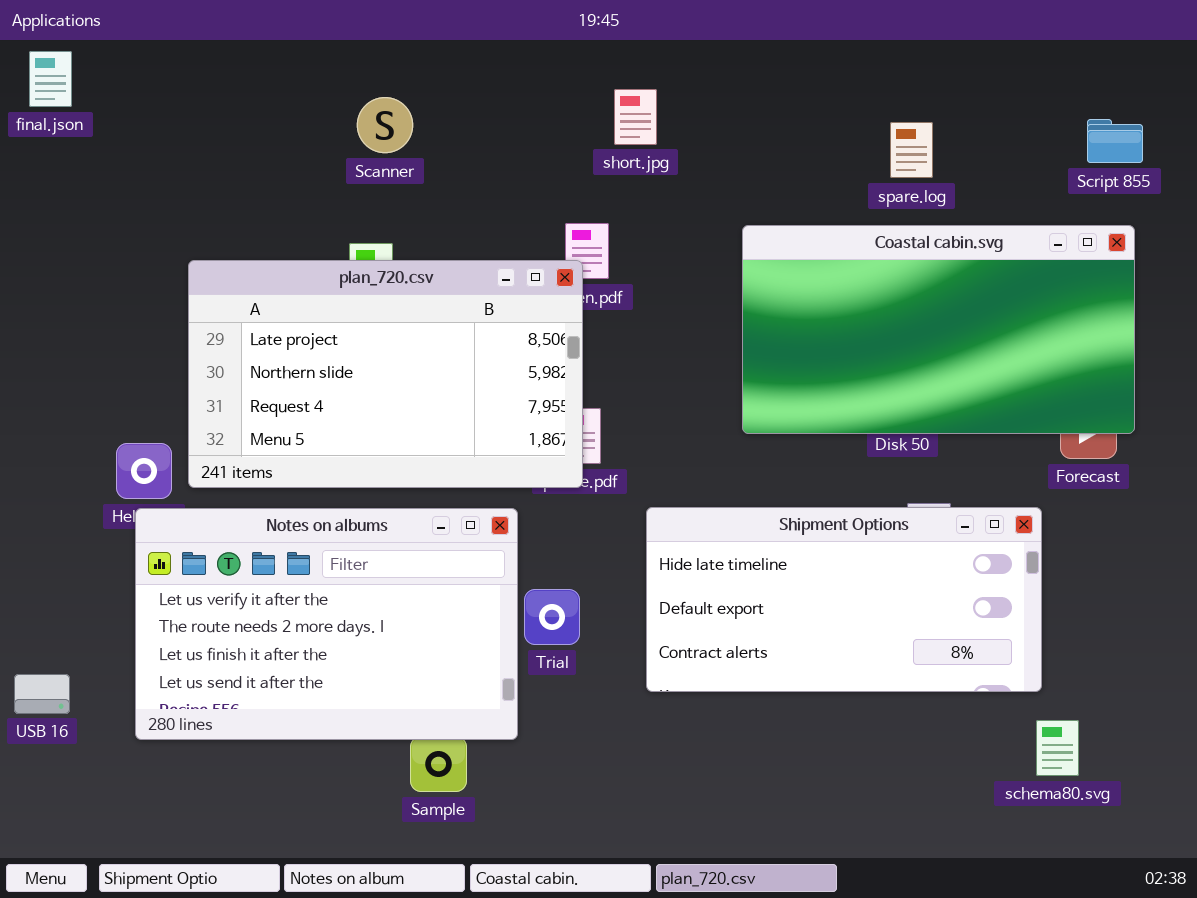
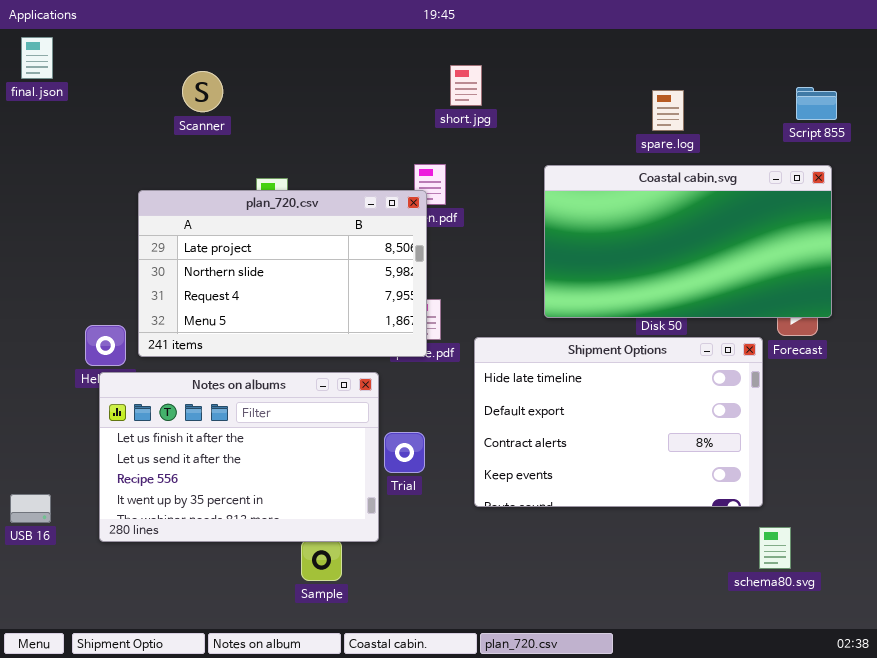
Scanner: [357,97,413,153] -> [182,71,223,112], moved
Shipment Options: [646,507,1042,692] -> [474,337,763,507], resized
Notes on albums: [135,508,518,740] -> [99,372,379,542], scrolled down 2 rows

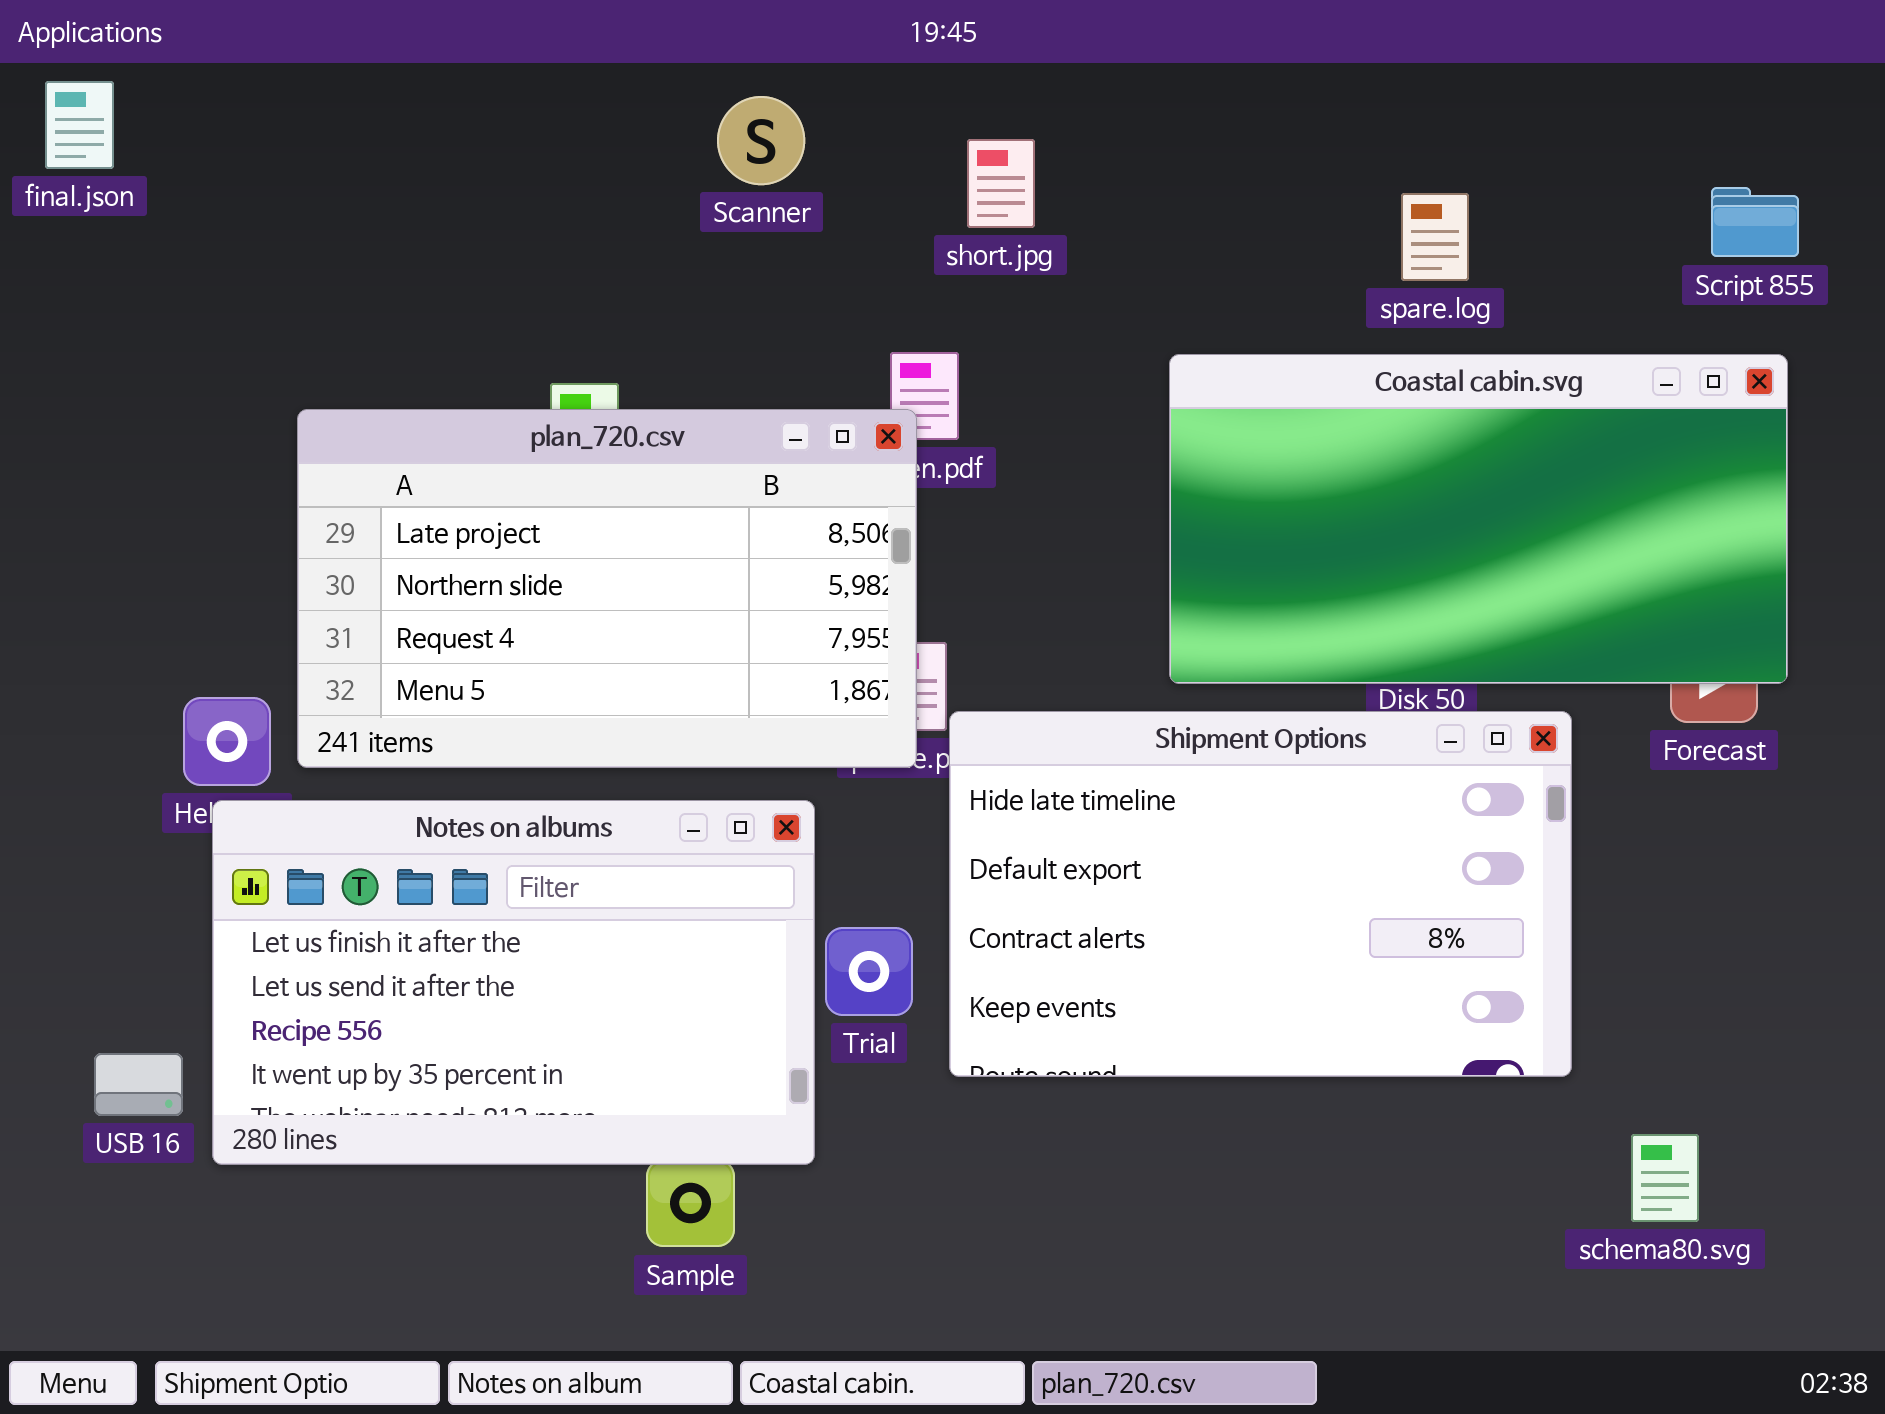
Scanner: [182,71,223,112] -> [717,96,805,185], moved
Shipment Options: [474,337,763,507] -> [949,711,1572,1077], moved
USB 16: [10,494,51,523] -> [94,1053,183,1116], moved

